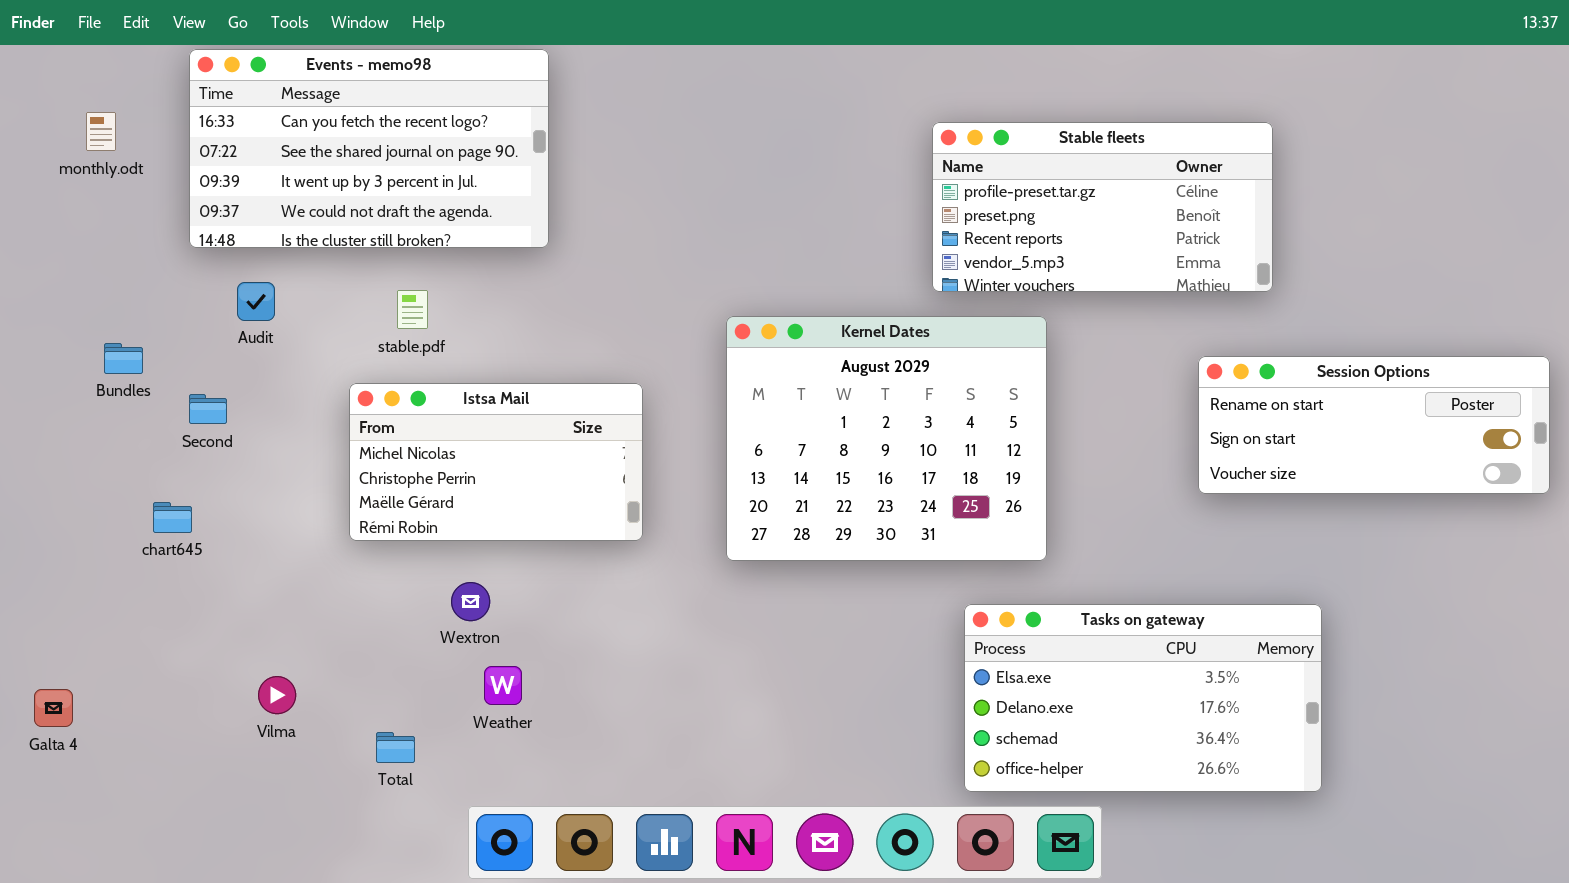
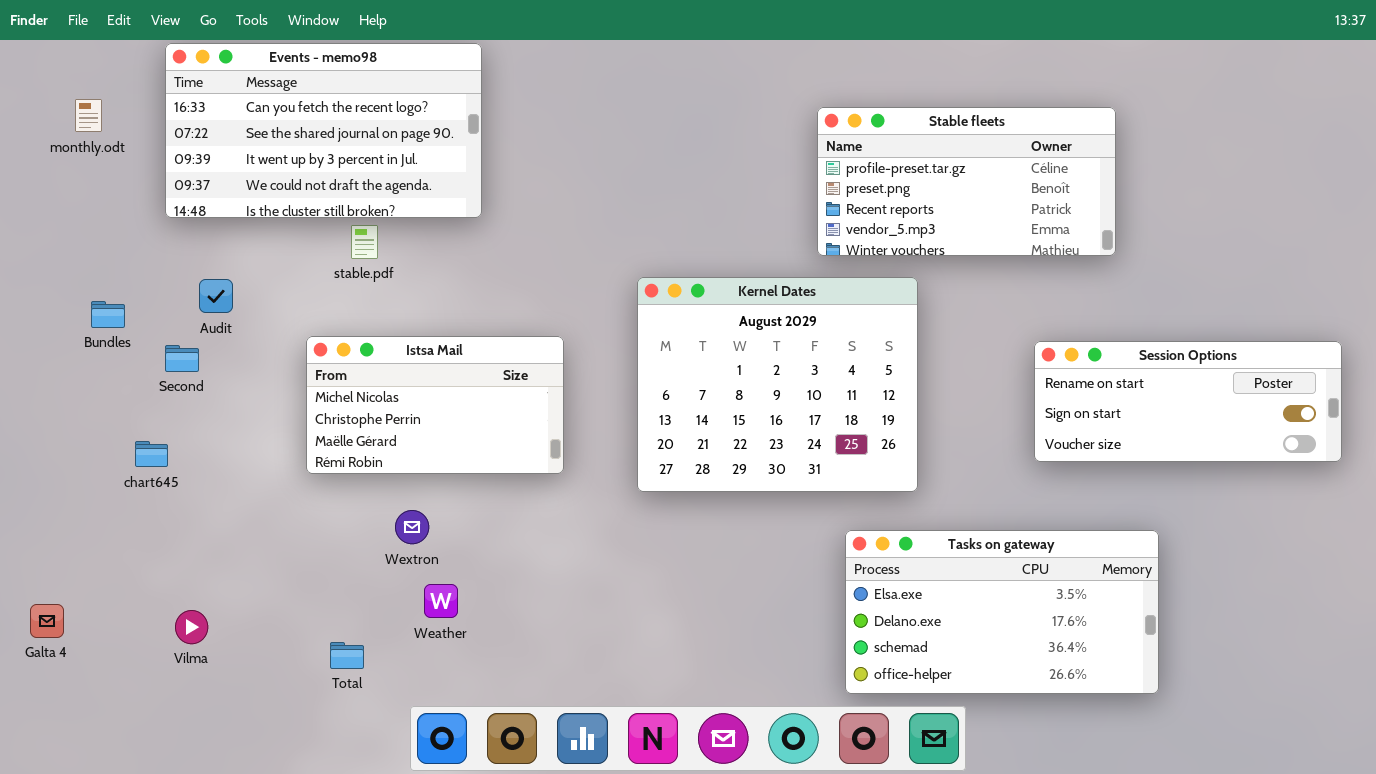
Audit: [237,282,275,321] -> [199,279,233,313], moved
stable.pdf: [397,290,428,329] -> [351,225,378,259], moved
Session Options: [1198,356,1550,494] -> [1034,341,1342,462], moved
Vilma: [258,676,296,714] -> [175,610,208,644], moved

